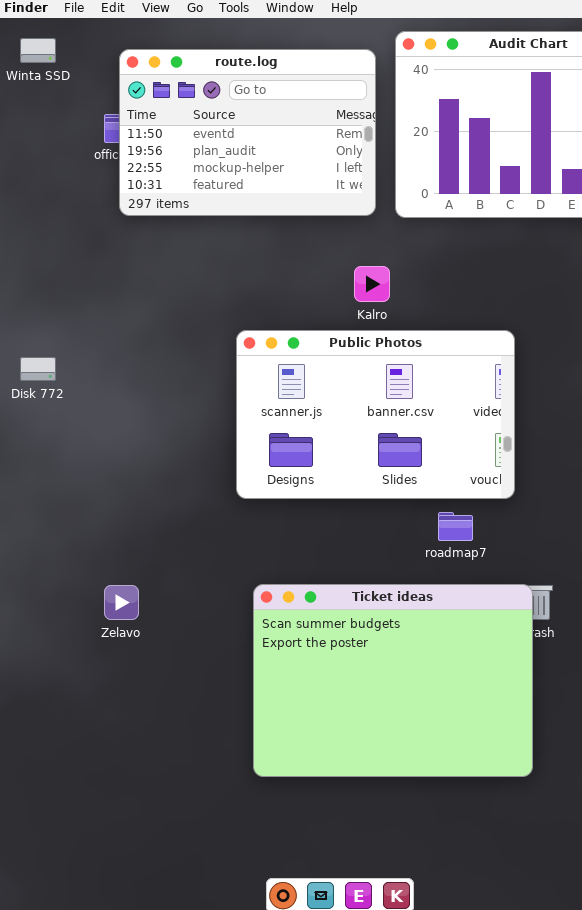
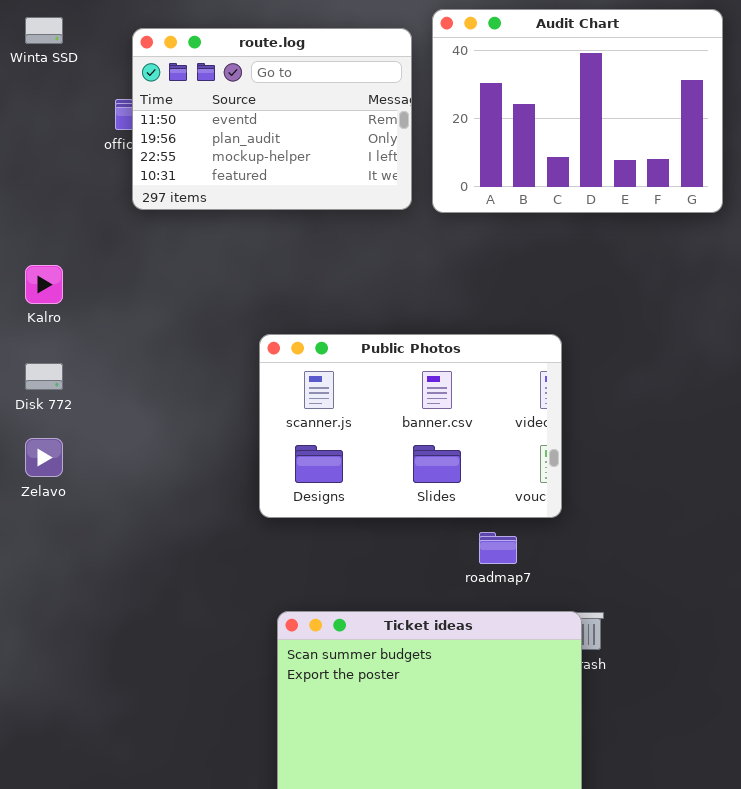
Kalro: [354,266,390,302] -> [25,265,63,304], moved
Zelavo: [104,585,139,620] -> [25,438,63,477], moved

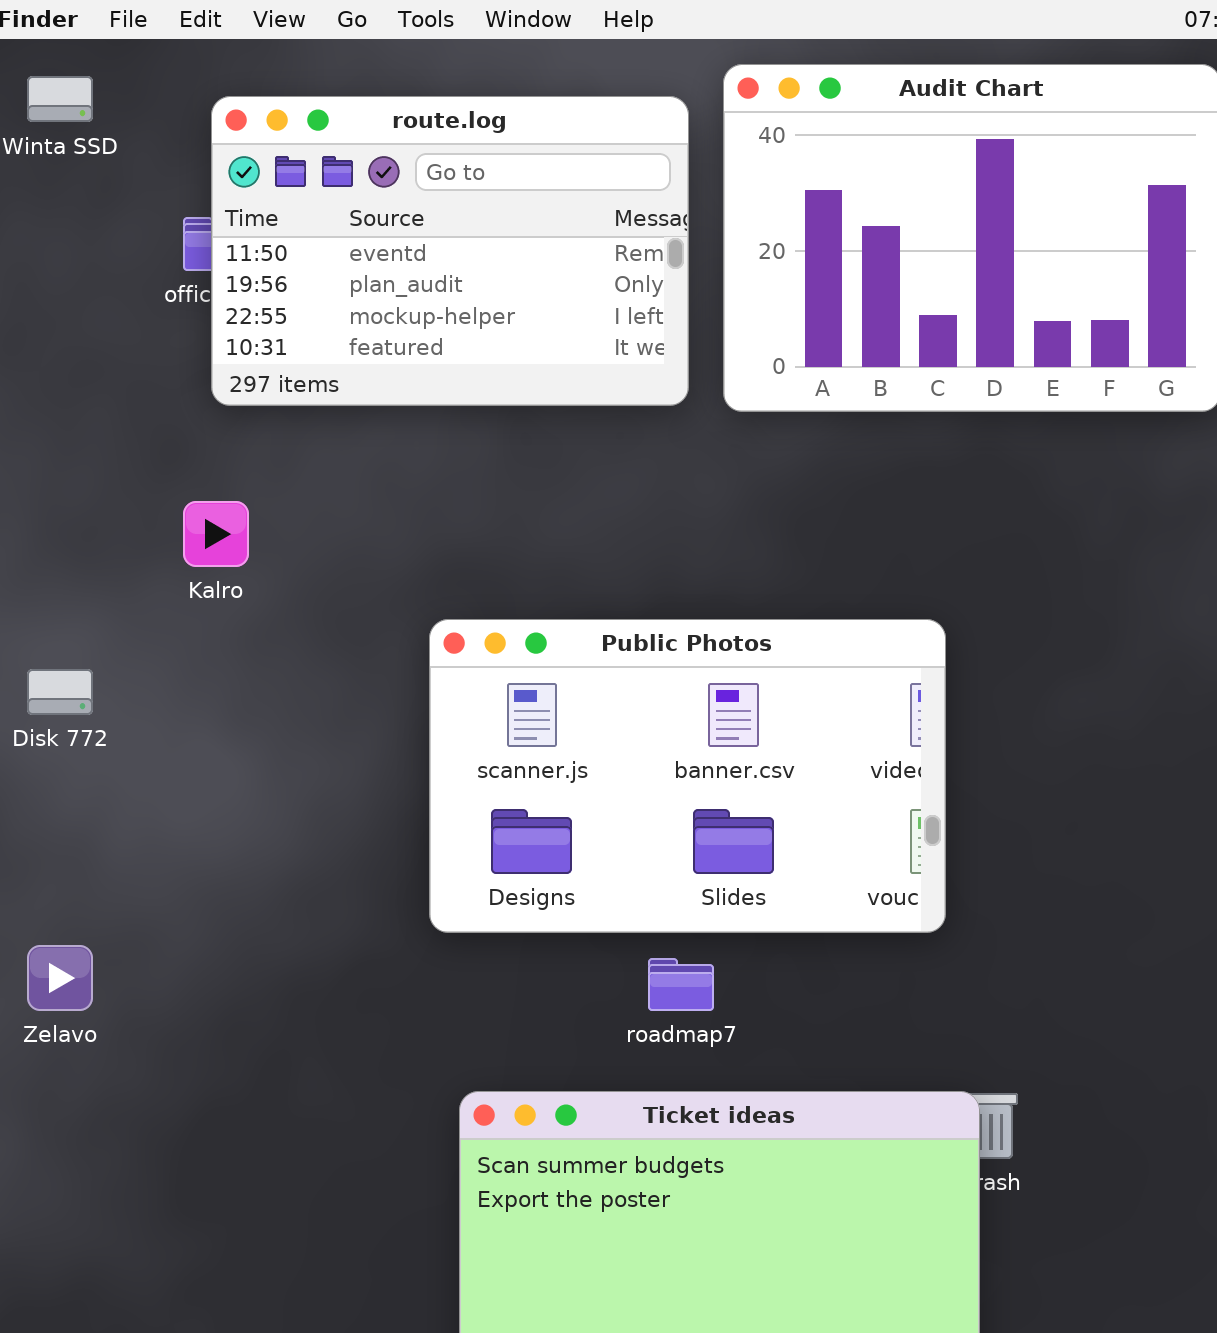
Kalro: [25,265,63,304] -> [183,501,249,567], moved
Zelavo: [25,438,63,477] -> [27,945,93,1011], moved
roadmap7: [479,532,517,564] -> [648,958,714,1011], moved

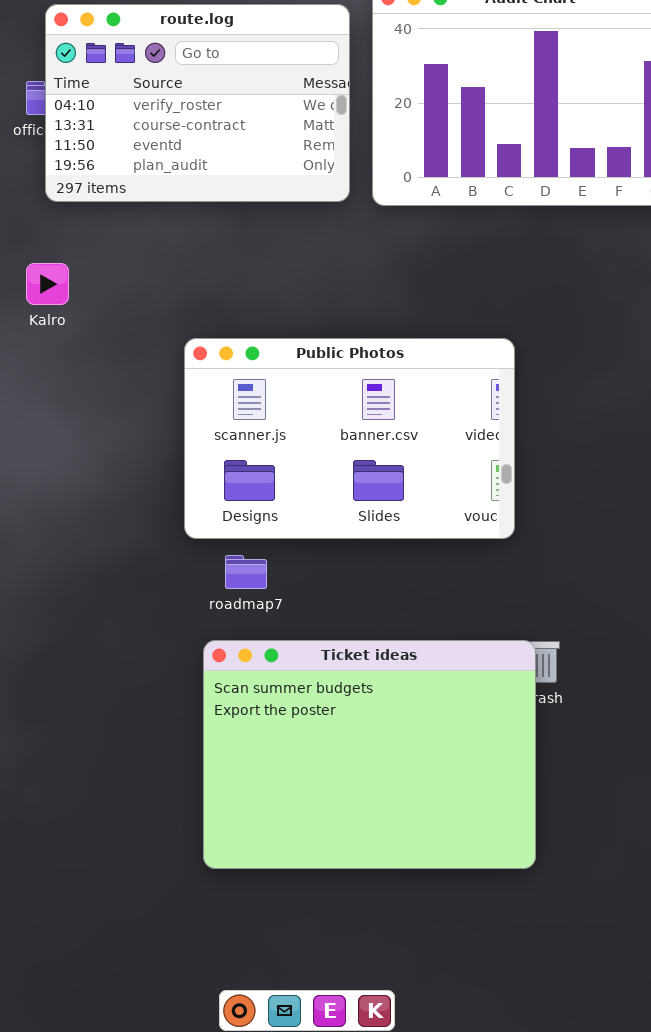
route.log: [211,96,689,406] -> [45,4,350,202], scrolled up 2 rows
roadmap7: [648,958,714,1011] -> [225,555,267,589], moved

